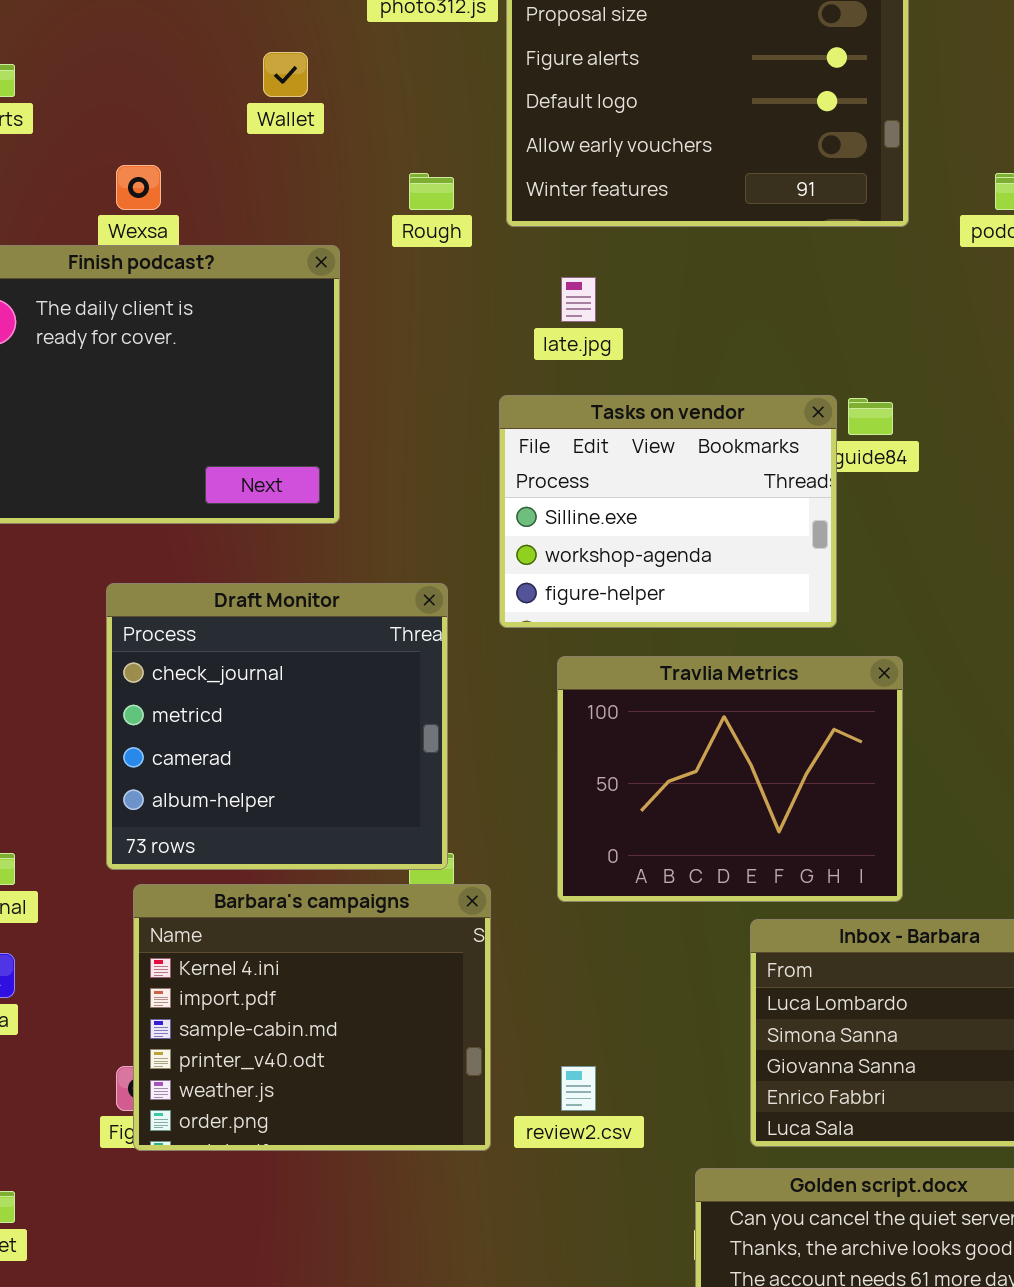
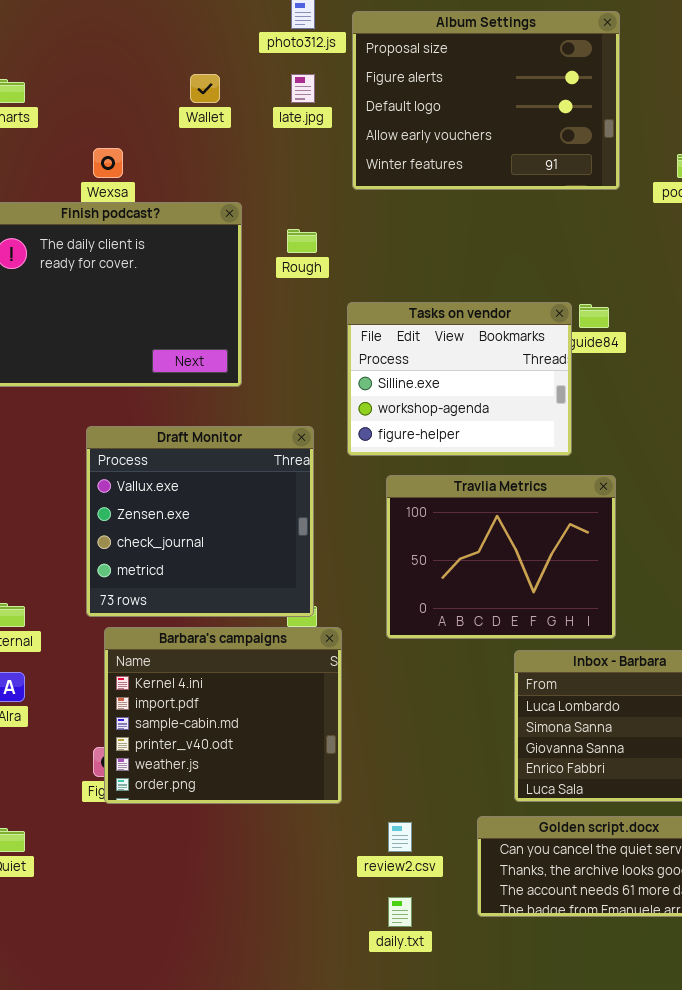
Rough: [409,173,454,210] -> [287,229,317,253], moved
late.jpg: [561,277,596,322] -> [291,74,315,103], moved
Draft Monitor: [106,583,448,870] -> [86,426,314,617], scrolled up 2 rows
review2.csv: [561,1066,596,1111] -> [388,822,412,852], moved

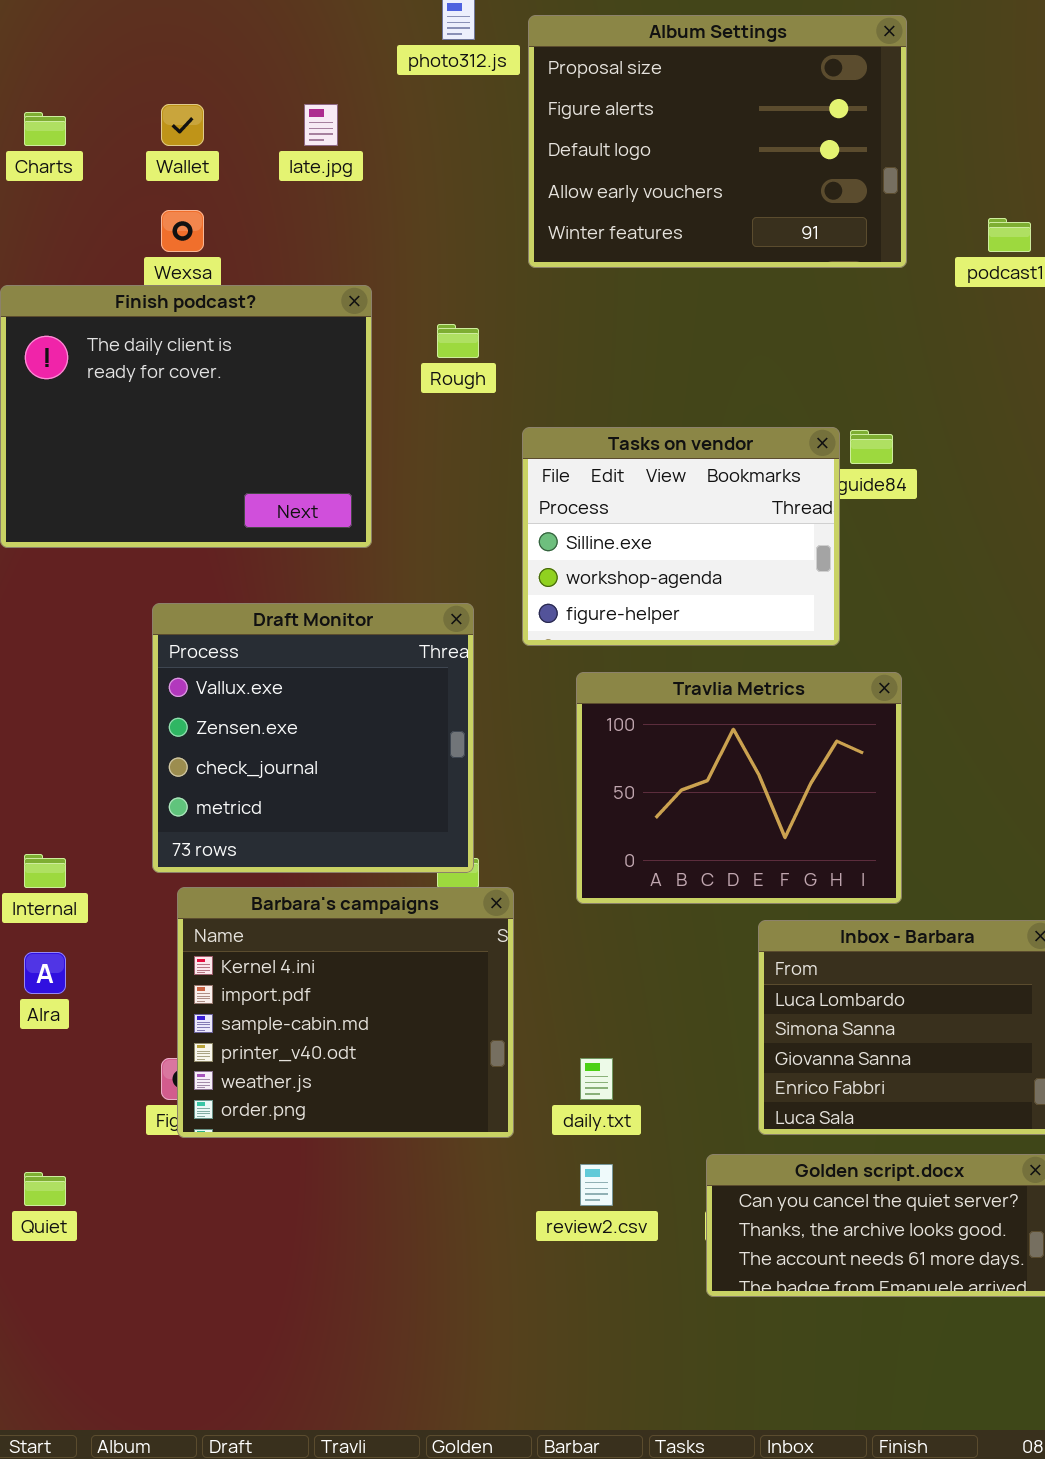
Wallet: [190,74,220,103] -> [161,104,204,146], moved
late.jpg: [291,74,315,103] -> [304,104,338,146], moved
daily.txt: [388,897,412,927] -> [580,1058,613,1100], moved

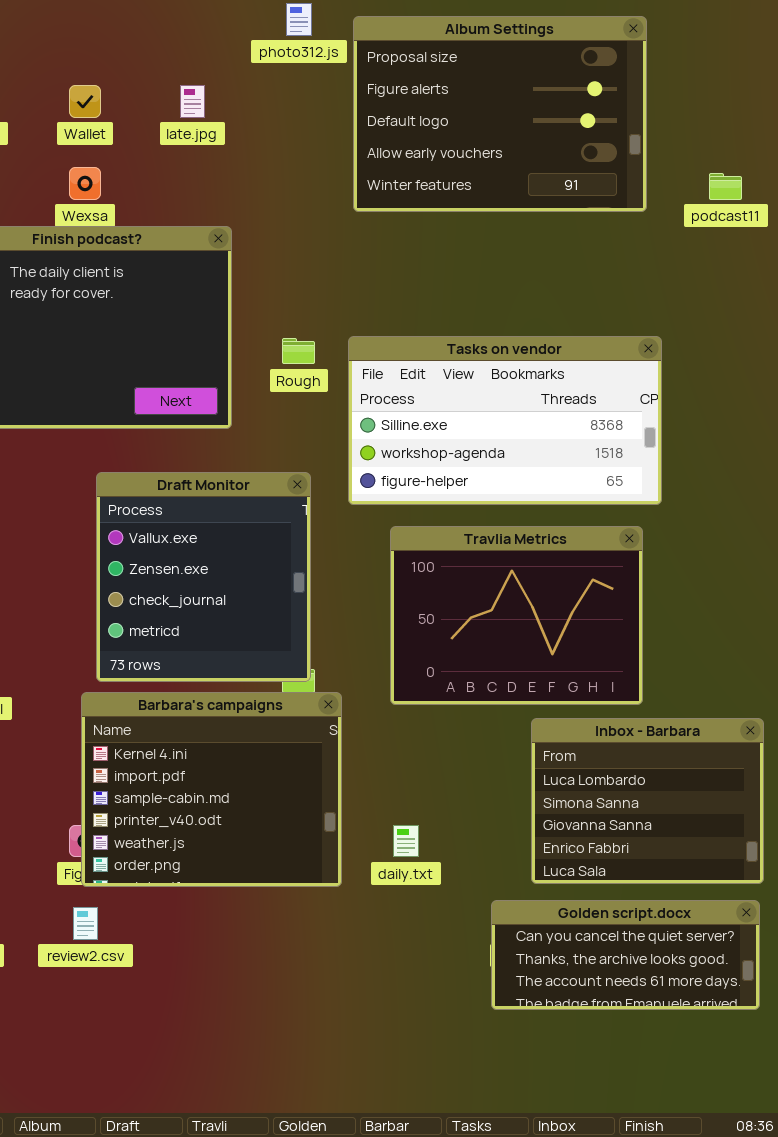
Rough: [437,324,479,358] -> [282,338,315,364], moved
Tasks on vendor: [522,427,840,646] -> [348,336,662,505], resized
Draft Monitor: [152,603,474,873] -> [96,472,311,682], resized
review2.csv: [580,1164,613,1206] -> [73,907,98,940], moved

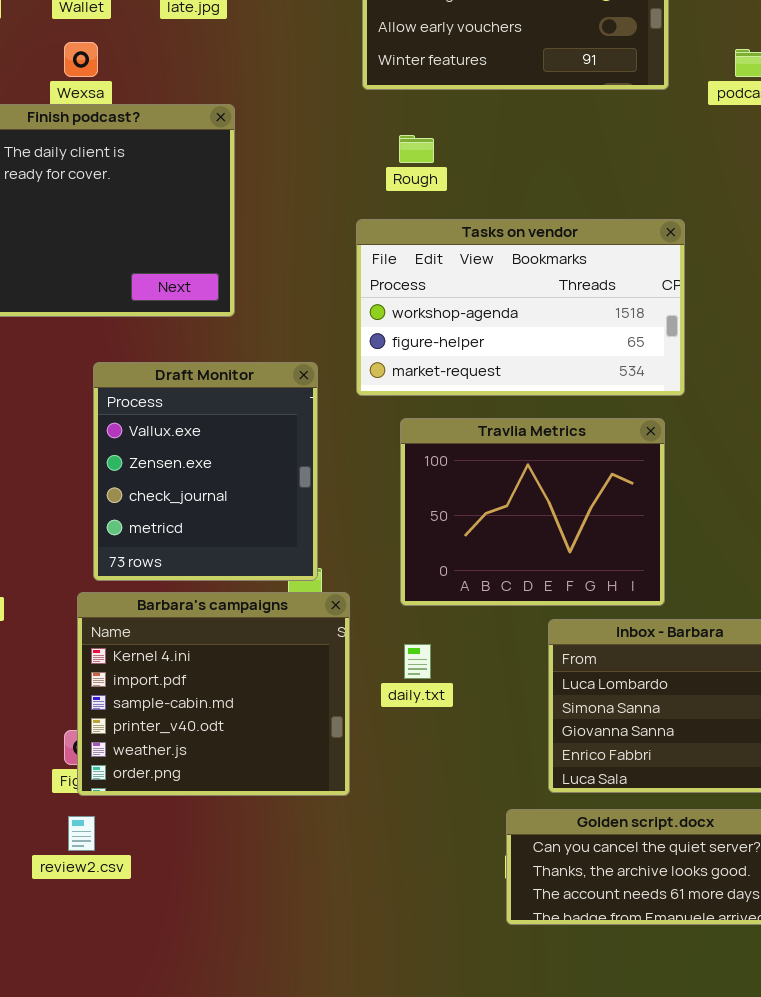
Tasks on vendor: [348,336,662,505] -> [356,219,685,396], scrolled down 1 row
Rough: [282,338,315,364] -> [399,135,434,163], moved
daily.txt: [393,825,419,857] -> [404,644,431,679], moved

